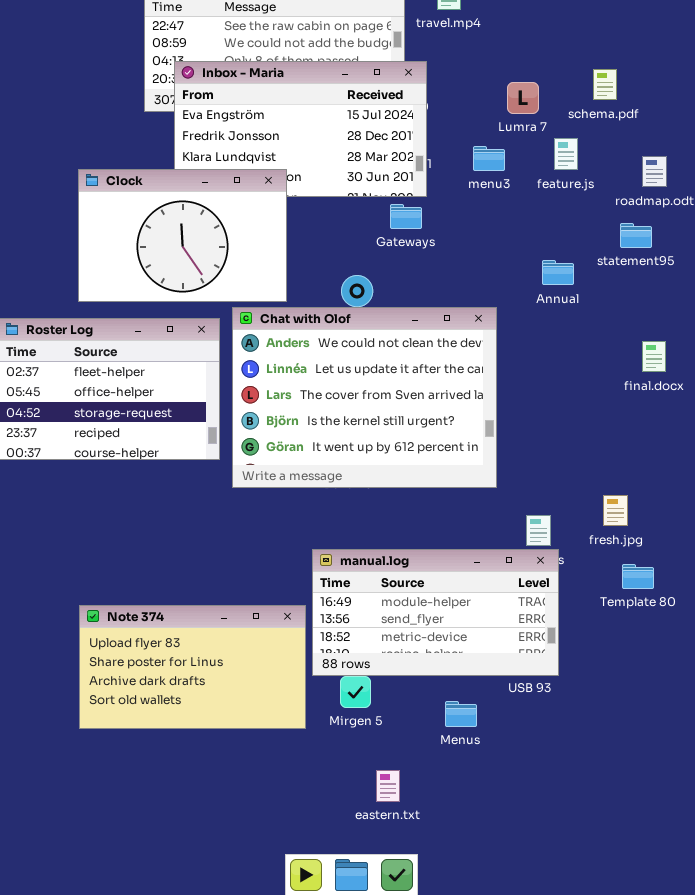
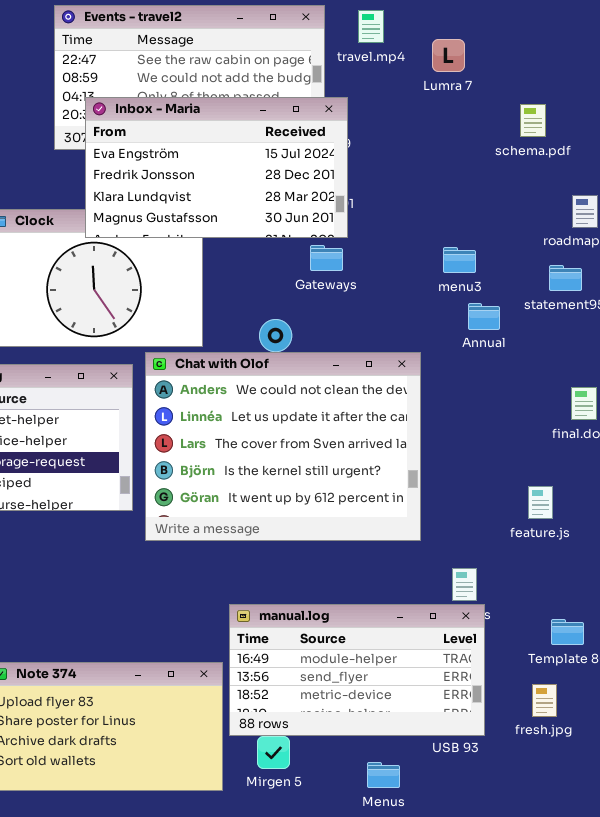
Inbox - Maria: [174,61,427,197] -> [85,97,348,238], raised
Lumra 7: [507,82,539,114] -> [432,39,465,72], moved
feature.js: [554,138,578,170] -> [528,486,553,519], moved
menu3: [473,146,505,171] -> [443,247,476,273], moved
fresh.jpg: [603,495,628,526] -> [532,684,557,717], moved

